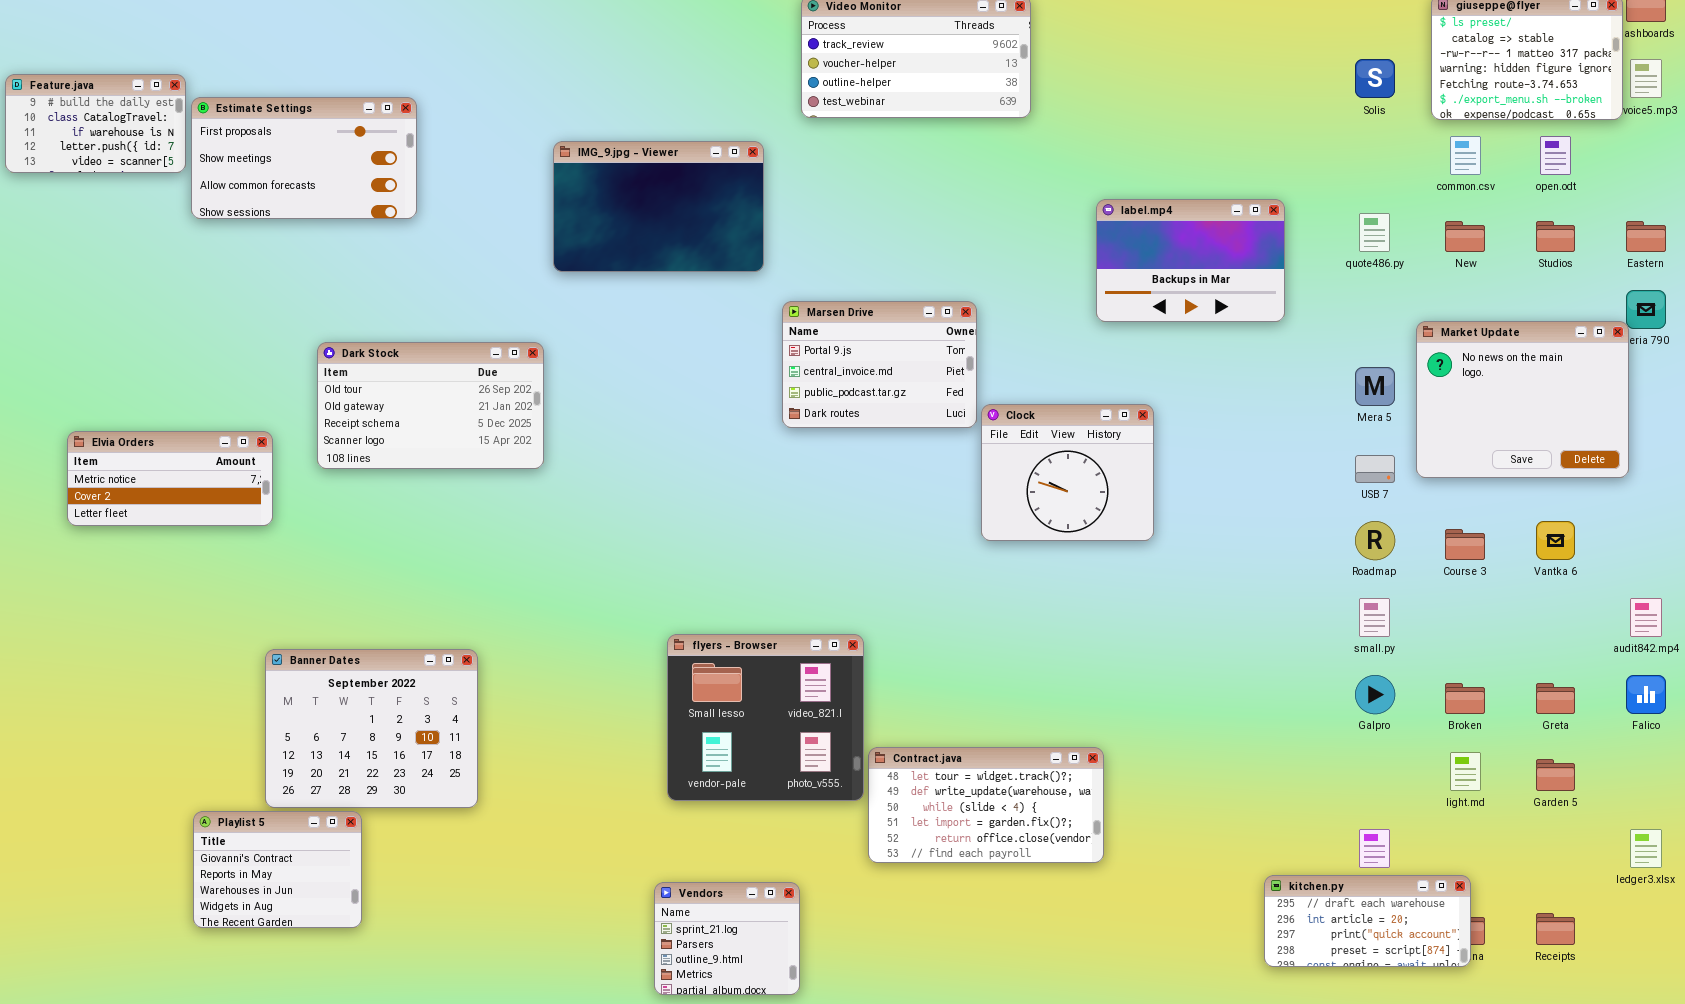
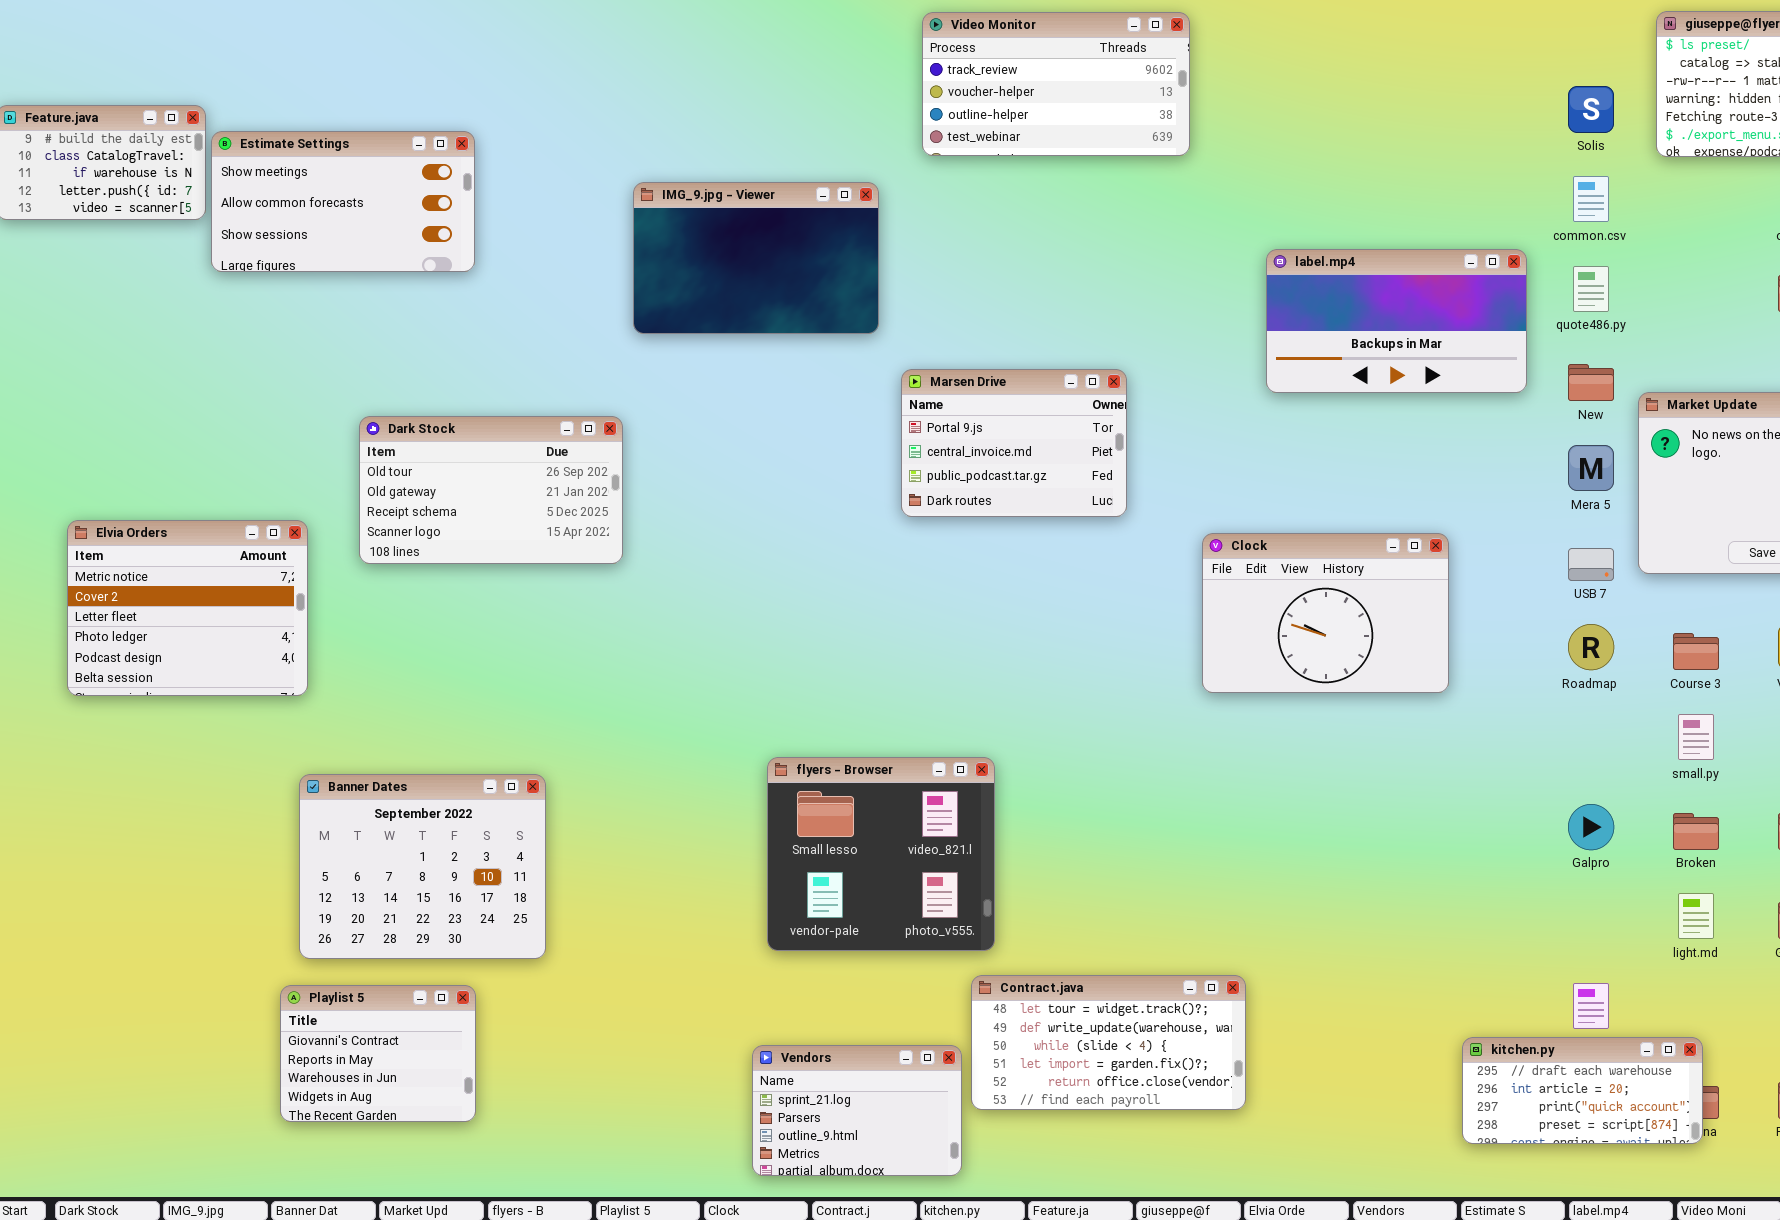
Estimate Settings: [191,97,417,219] -> [211,131,475,272], scrolled down 1 row
common.csv: [1450,136,1481,175] -> [1573,176,1609,222], moved
label.mp4: [1096,199,1285,322] -> [1266,249,1527,393], resized
New: [1445,221,1485,252] -> [1568,364,1614,401], moved
Clock: [981,404,1154,541] -> [1202,533,1449,693], moved, resized
Elvia Orders: [67,431,273,526] -> [67,520,308,696], resized
small.py: [1359,598,1390,637] -> [1678,714,1714,760], moved
Contract.java: [868,747,1104,863] -> [971,975,1246,1110], moved
Playlist 5: [193,811,362,928] -> [280,985,476,1122], moved
Vendors: [654,882,800,995] -> [752,1045,962,1176], resized

